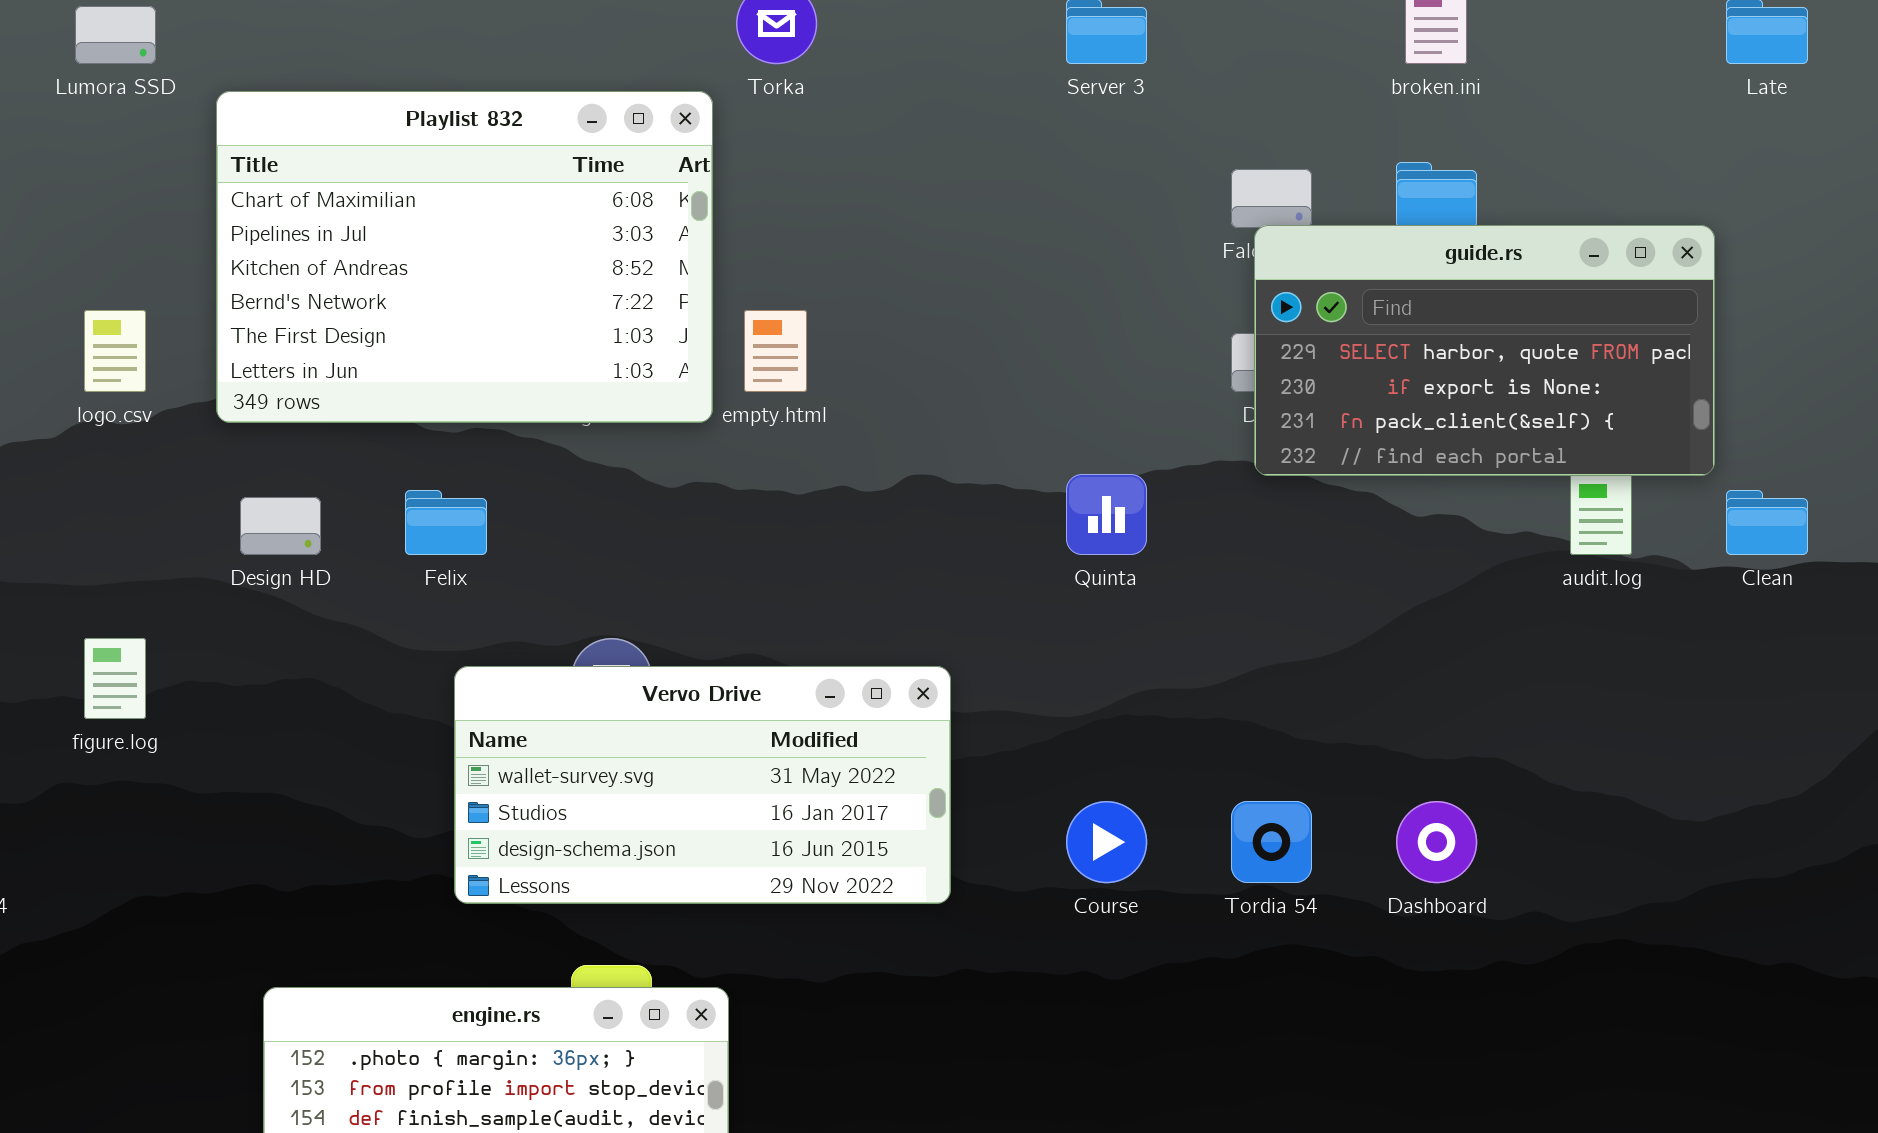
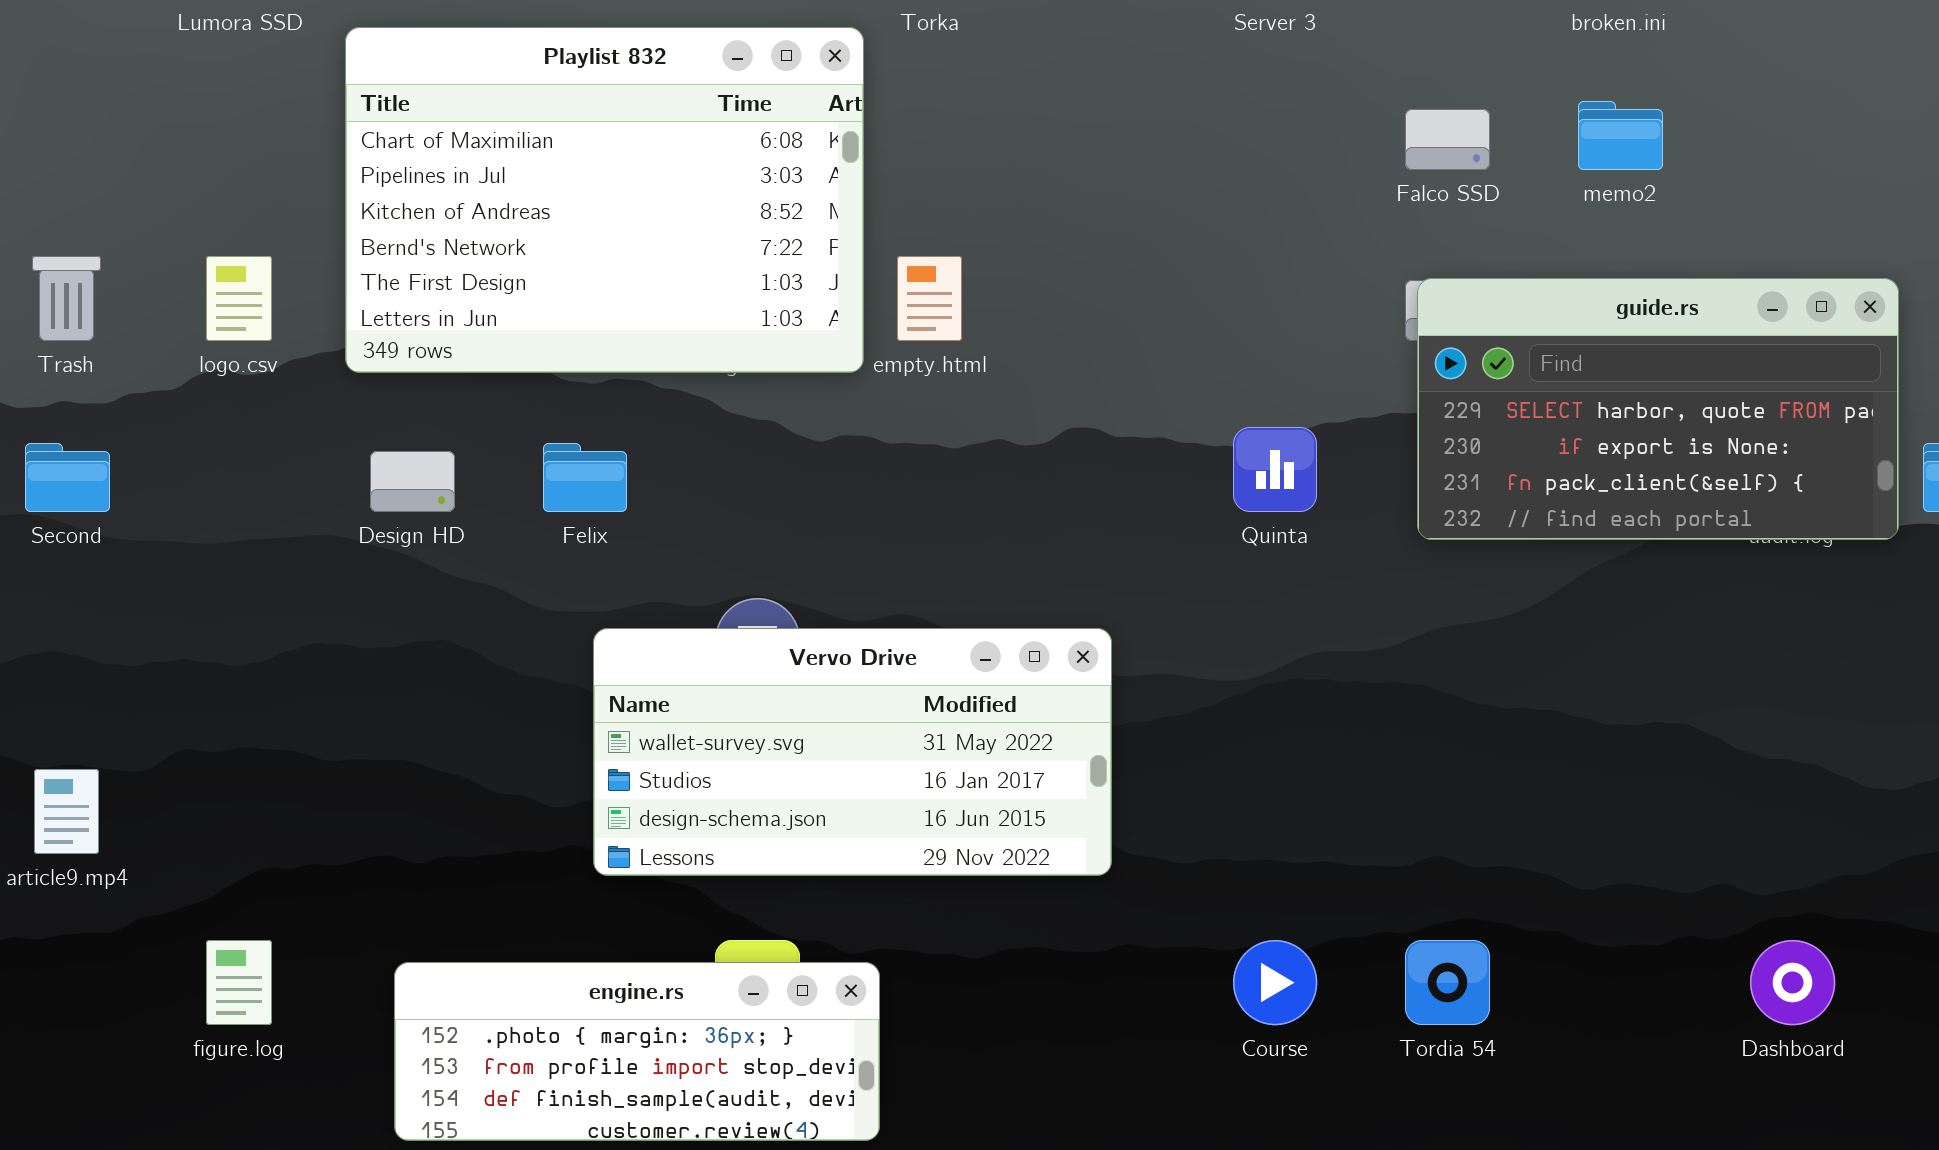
guide.rs: [1254,225,1715,476] -> [1417,278,1899,540], moved
figure.log: [84,638,146,719] -> [206,940,272,1025], moved
Course: [1066,801,1147,883] -> [1233,940,1317,1025], moved
Tordia 54: [1231,801,1312,883] -> [1405,940,1490,1025], moved
Dashboard: [1396,801,1477,883] -> [1750,940,1835,1025], moved

